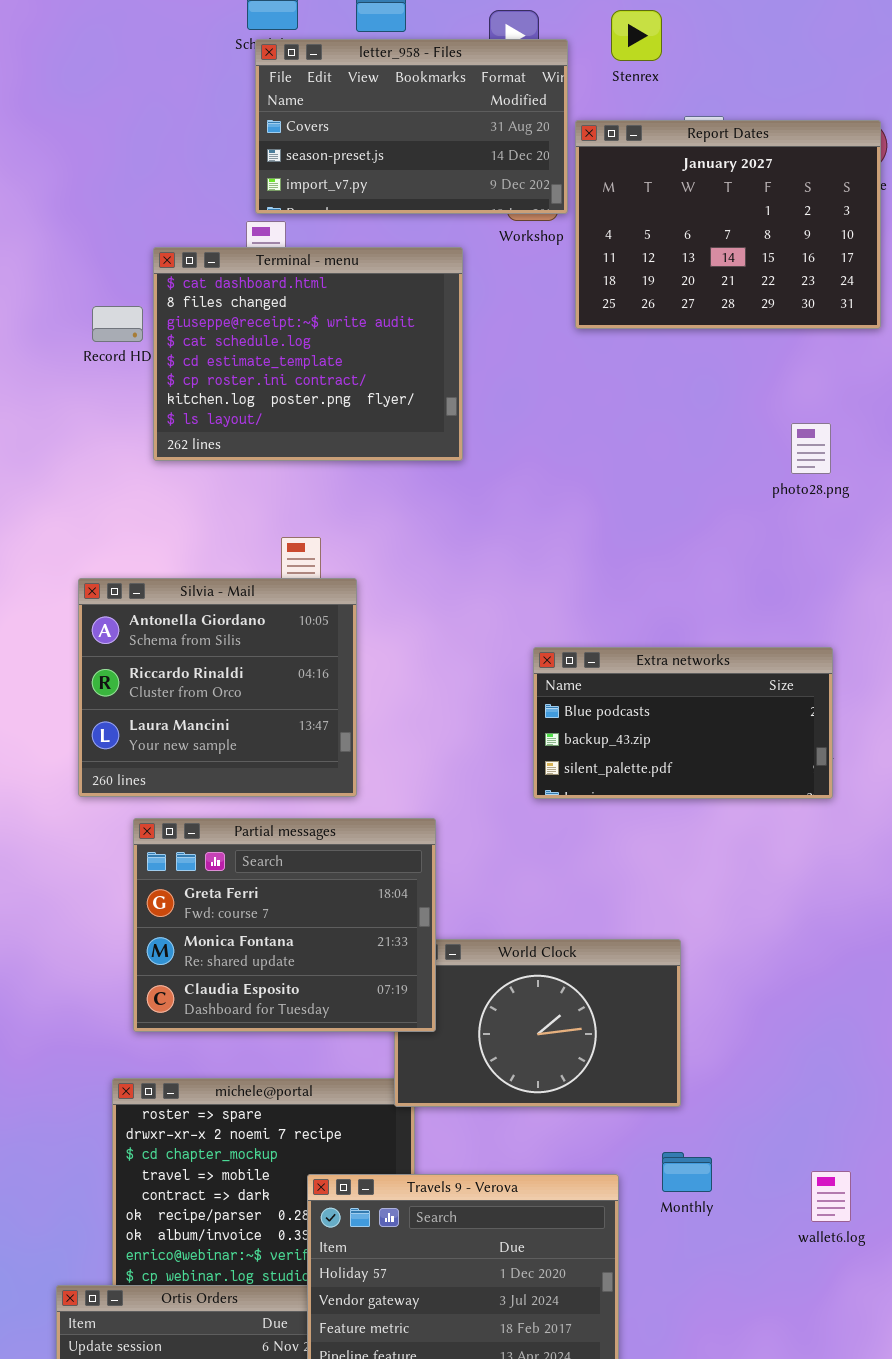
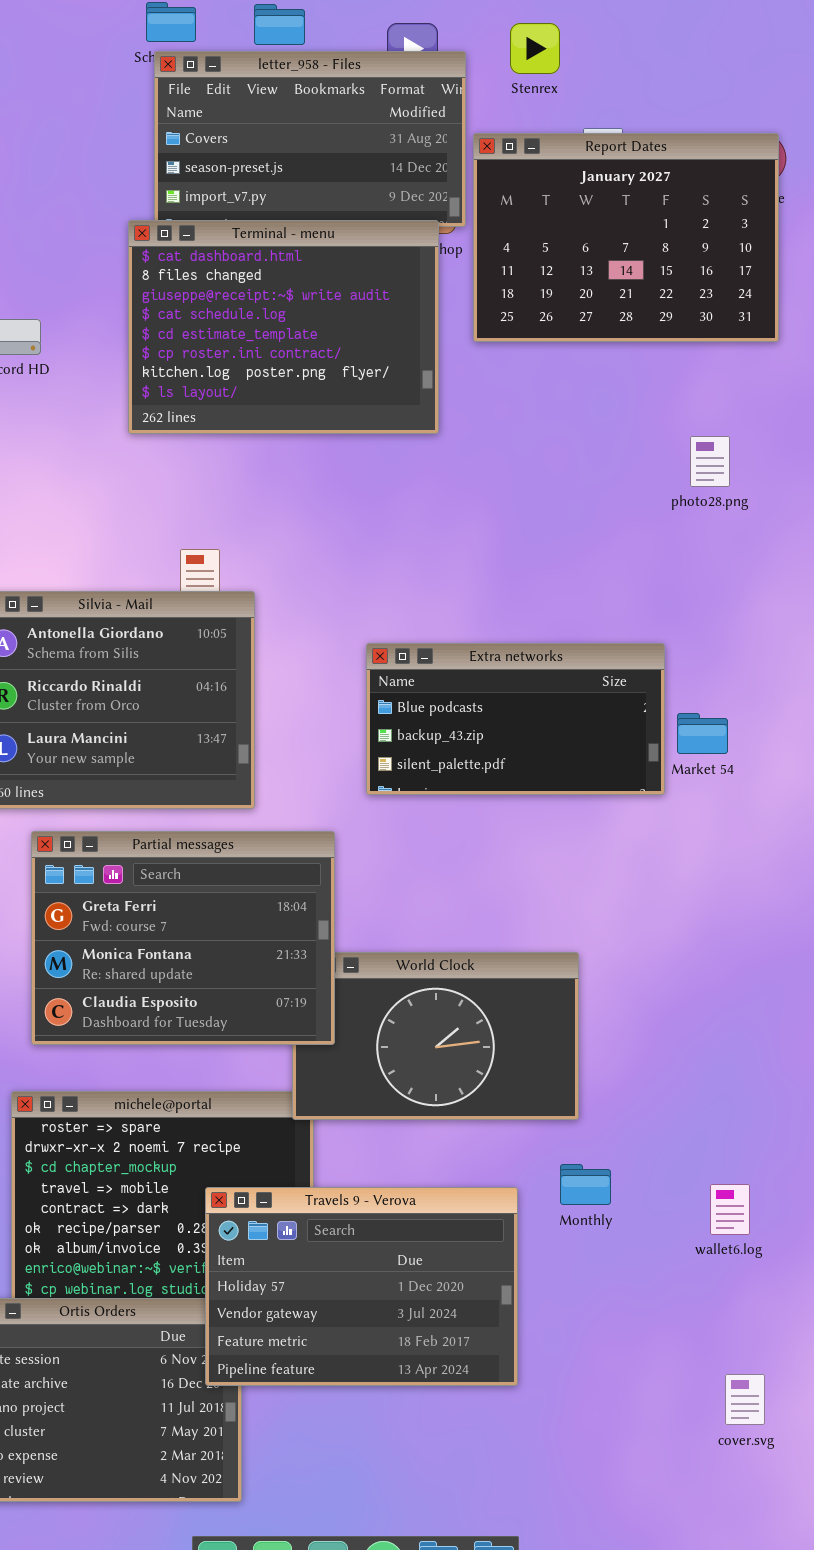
Terminal - menu: [153,247,463,461] -> [128,220,439,434], moved
Extra networks: [533,647,833,799] -> [366,643,665,795], moved

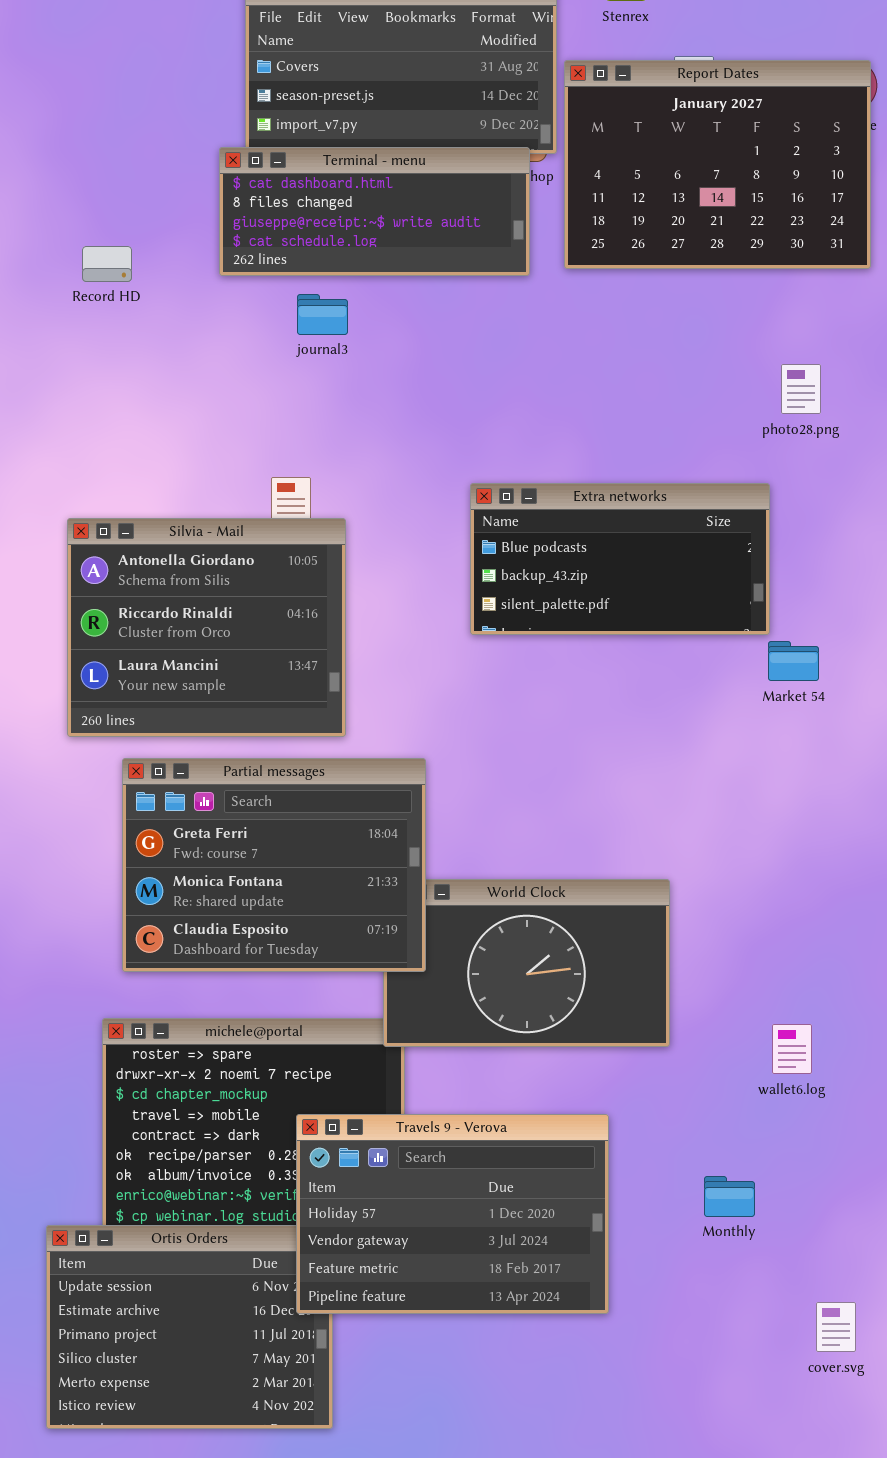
Terminal - menu: [128,220,439,434] -> [219,147,530,276], resized
Extra networks: [366,643,665,795] -> [470,483,770,635], moved
Monthly: [560,1164,611,1205] -> [704,1176,755,1217], moved
wallet6.log: [710,1184,750,1235] -> [772,1024,812,1074], moved

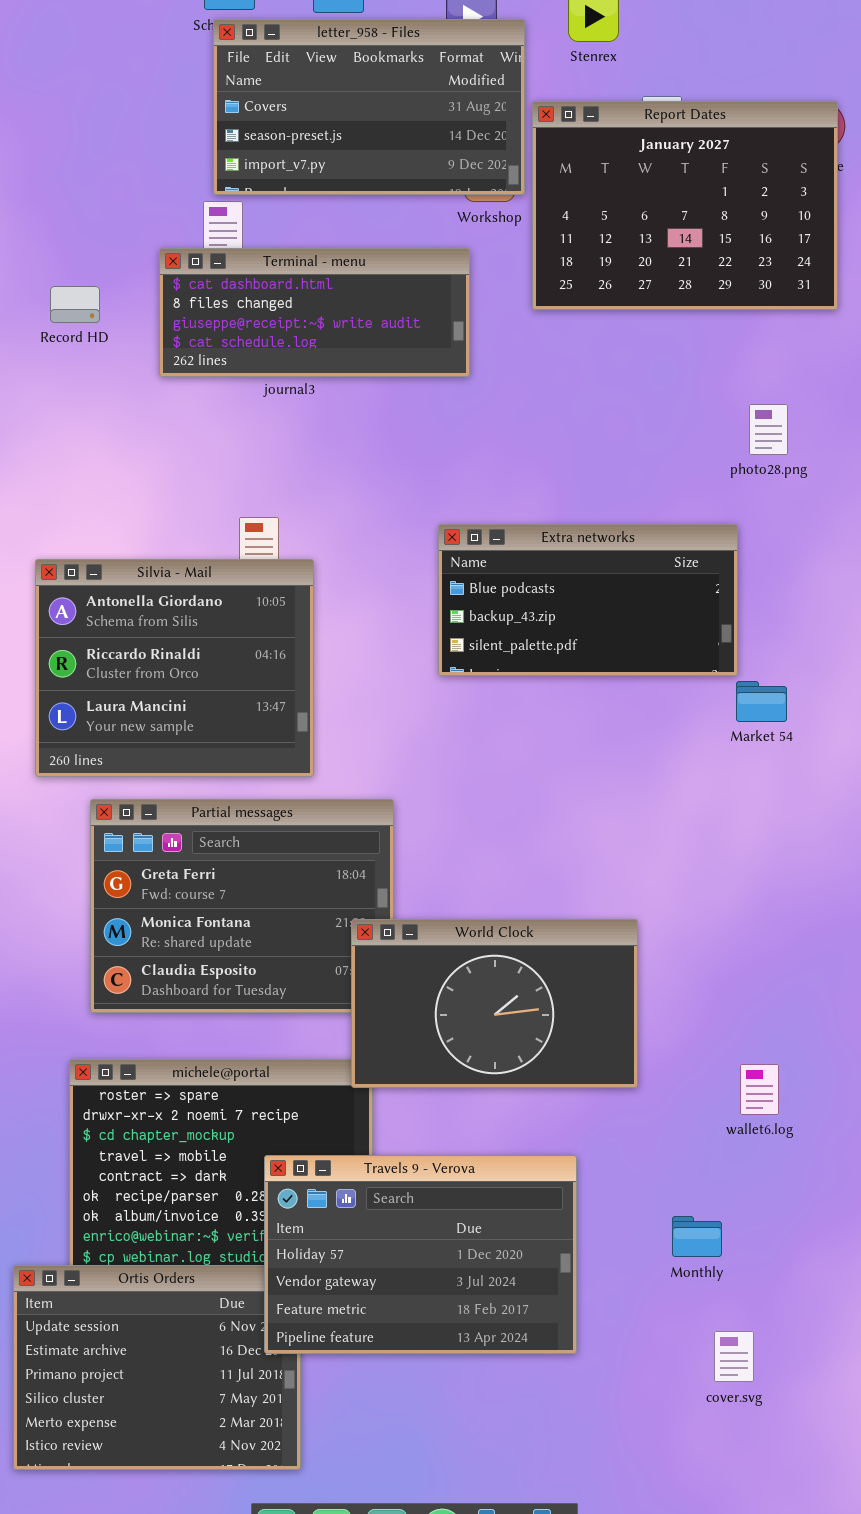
Terminal - menu: [219,147,530,276] -> [159,248,470,377], moved
World Clock: [383,879,670,1047] -> [351,919,638,1088], raised
cover.svg: [816,1302,856,1352] -> [714,1331,754,1382], moved

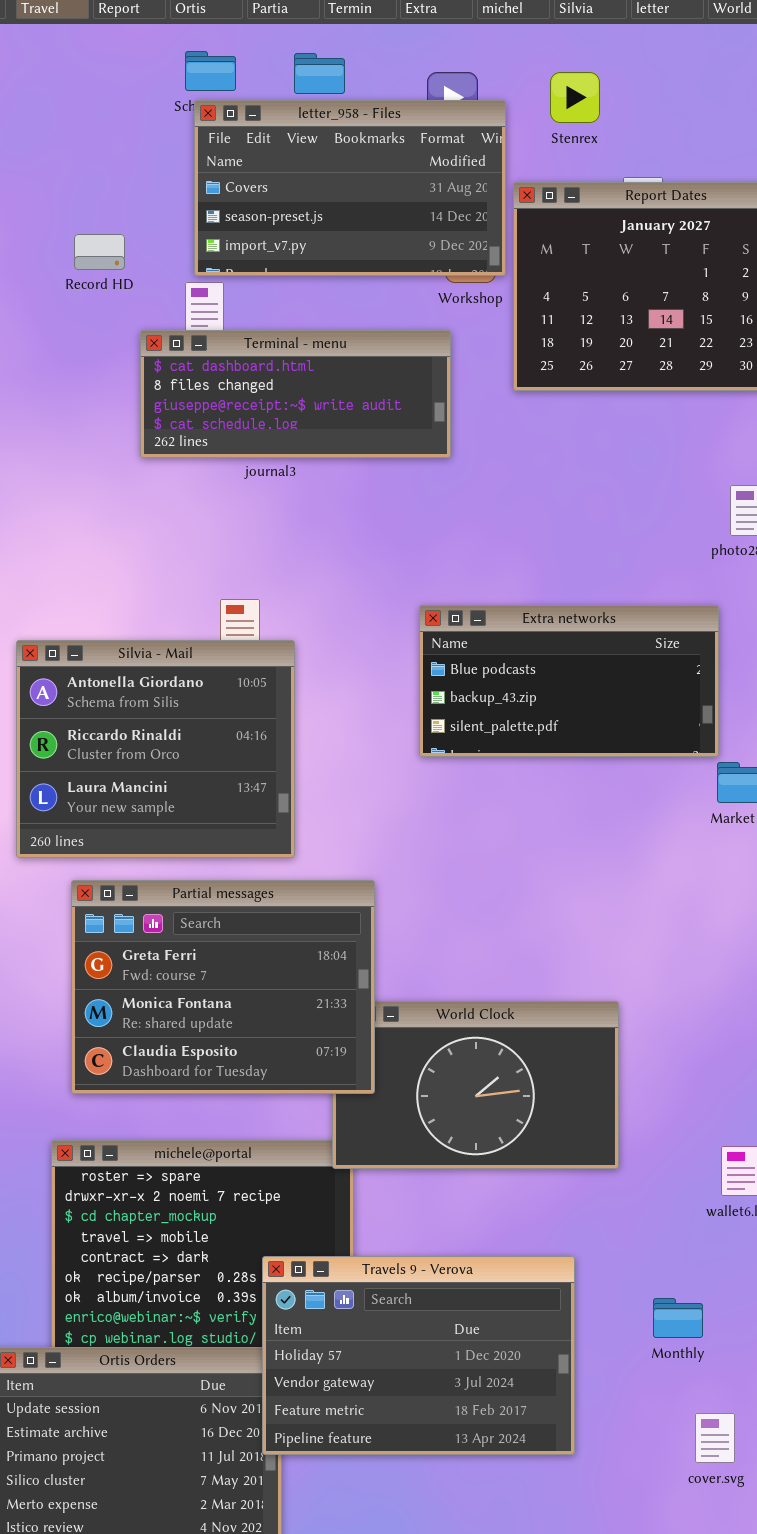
Record HD: [50,286,100,323] -> [74,234,125,270], moved
Partial messages: [90,799,394,1013] -> [71,880,375,1094], raised
Travels 9 - Verova: [264,1155,577,1354] -> [262,1256,575,1455], moved

